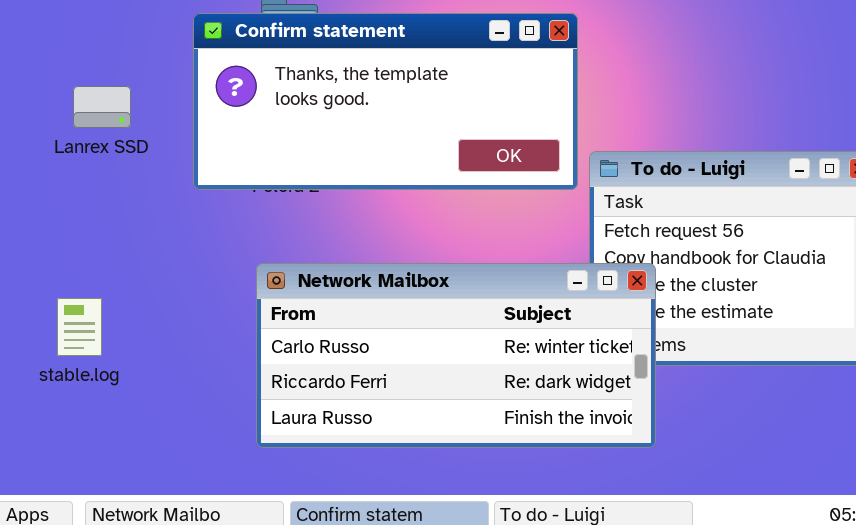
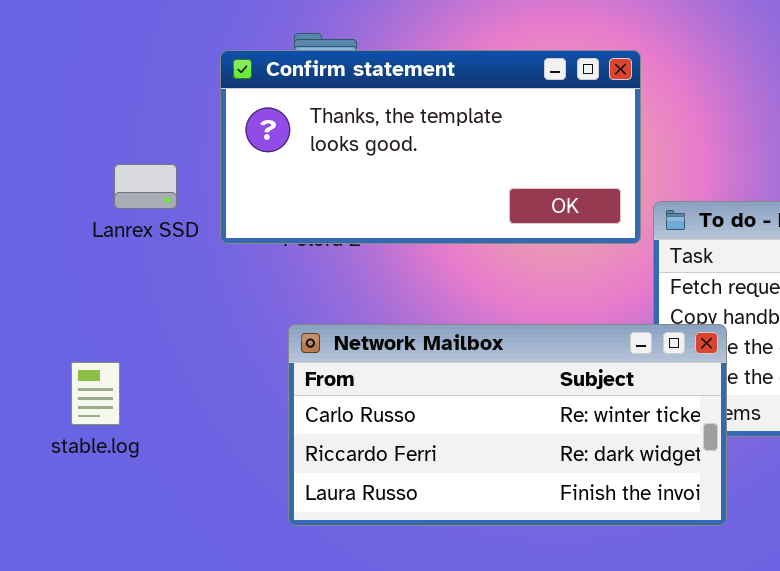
Lanrex SSD: [73,86,131,128] -> [114,164,177,209], moved

